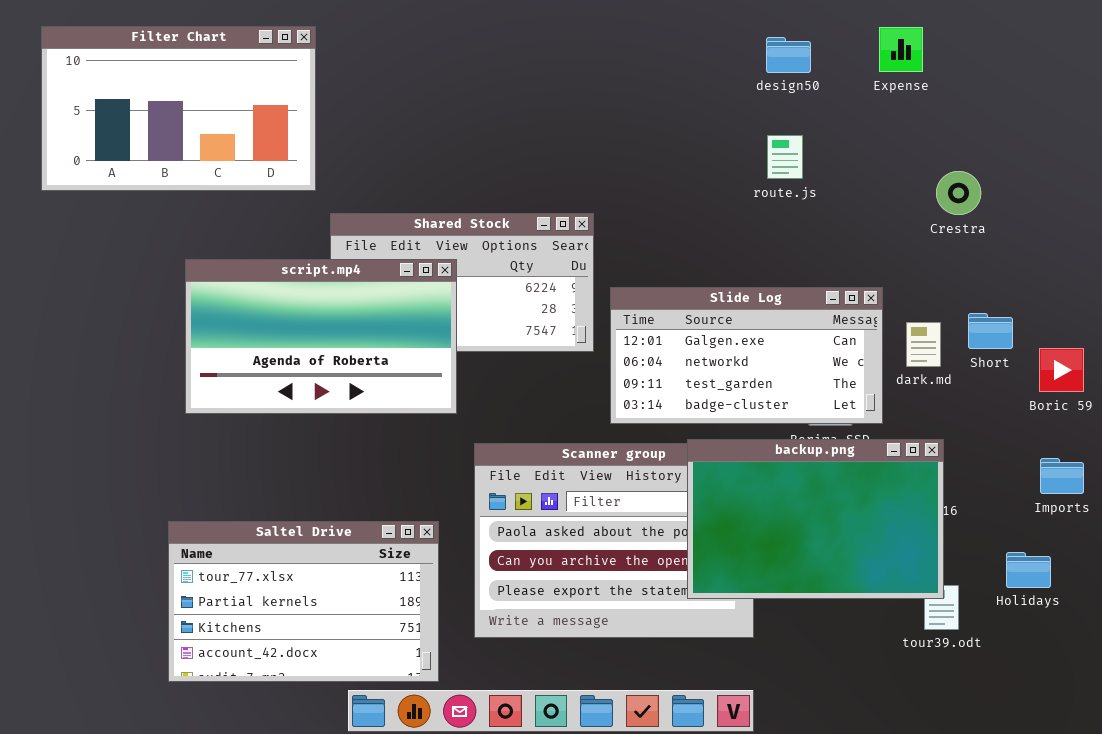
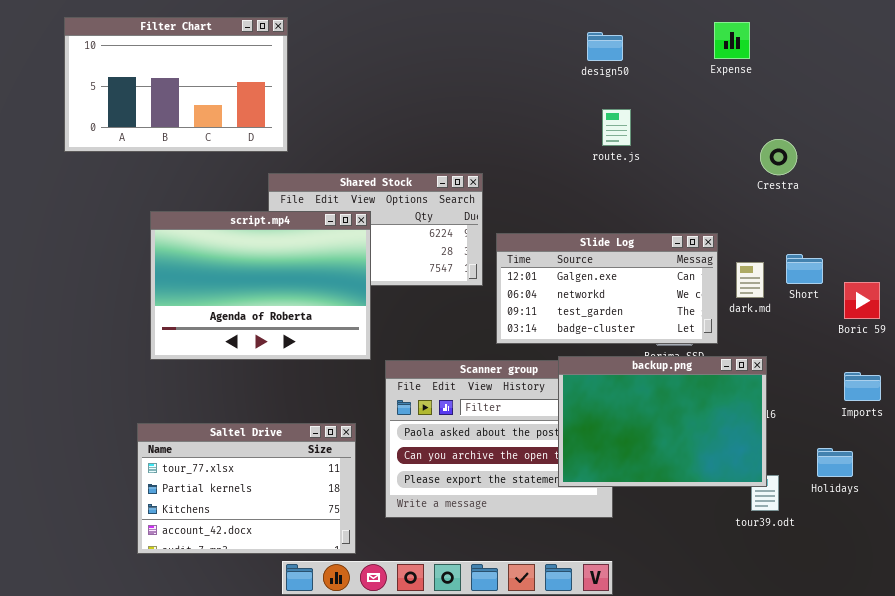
Filter Chart: [41,26,316,191] -> [64,17,288,152], moved
design50: [766,37,811,73] -> [587,32,623,61], moved
route.js: [767,135,803,179] -> [602,109,631,146], moved
script.mp4: [185,259,457,414] -> [150,211,371,360], resized

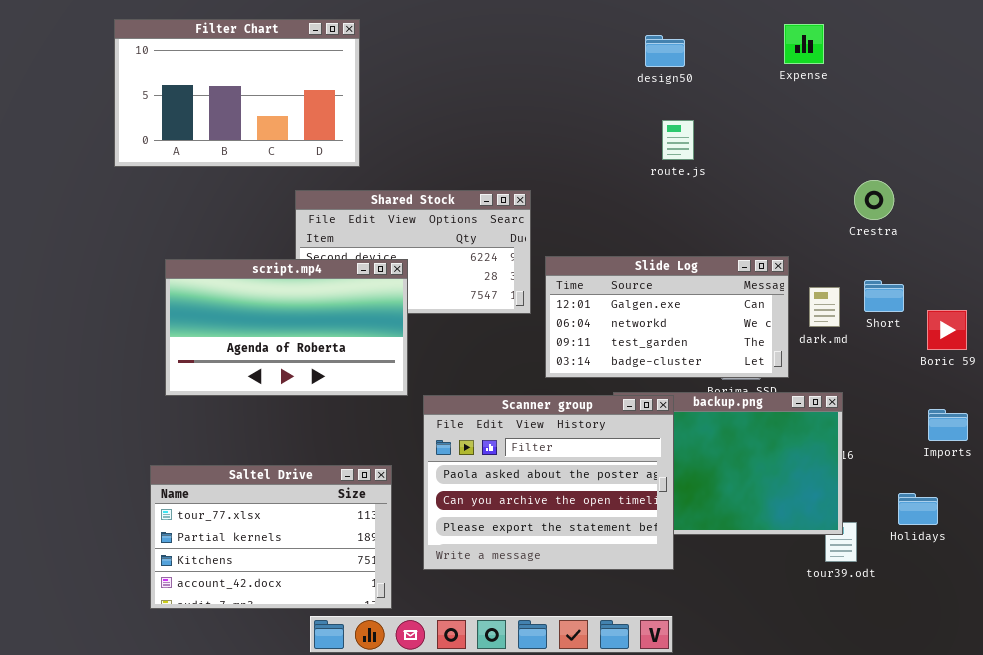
Filter Chart: [64,17,288,152] -> [114,19,360,167], moved
Crestra: [760,139,797,175] -> [854,180,894,220], moved
script.mp4: [150,211,371,360] -> [165,259,408,396], resized
Scanner group: [385,360,613,518] -> [423,395,674,570], raised

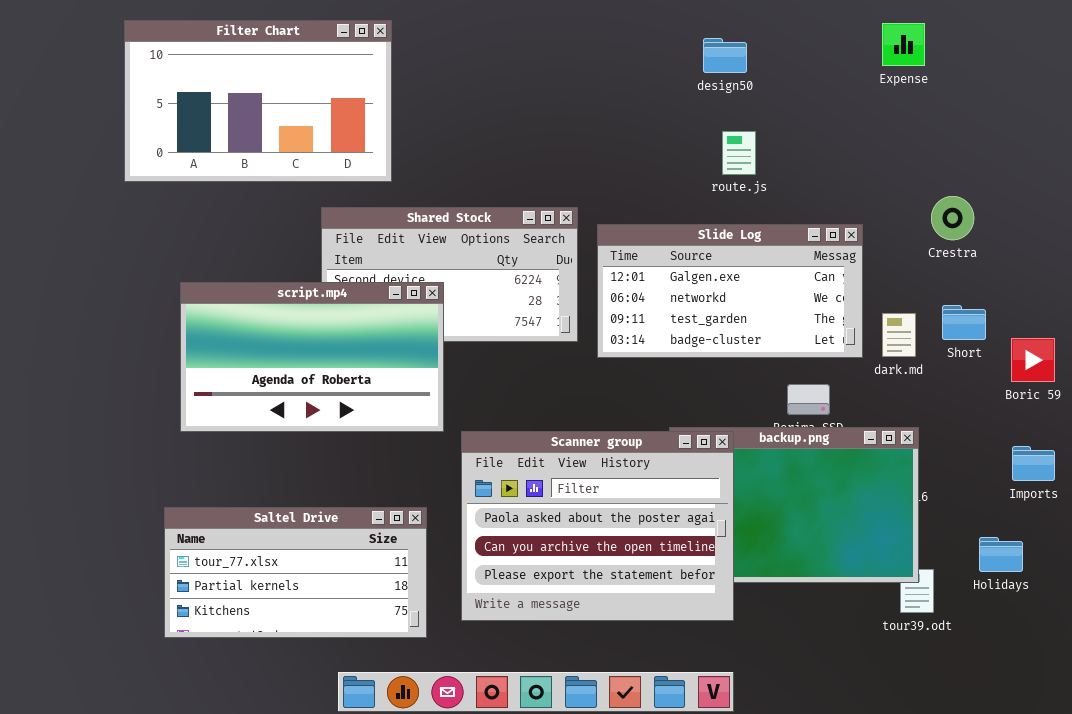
Expense: [784,24,824,64] -> [882,23,925,66], moved
Slide Log: [545,256,789,378] -> [597,224,863,358], moved
Saltel Drive: [150,465,392,609] -> [164,507,427,638], resized

